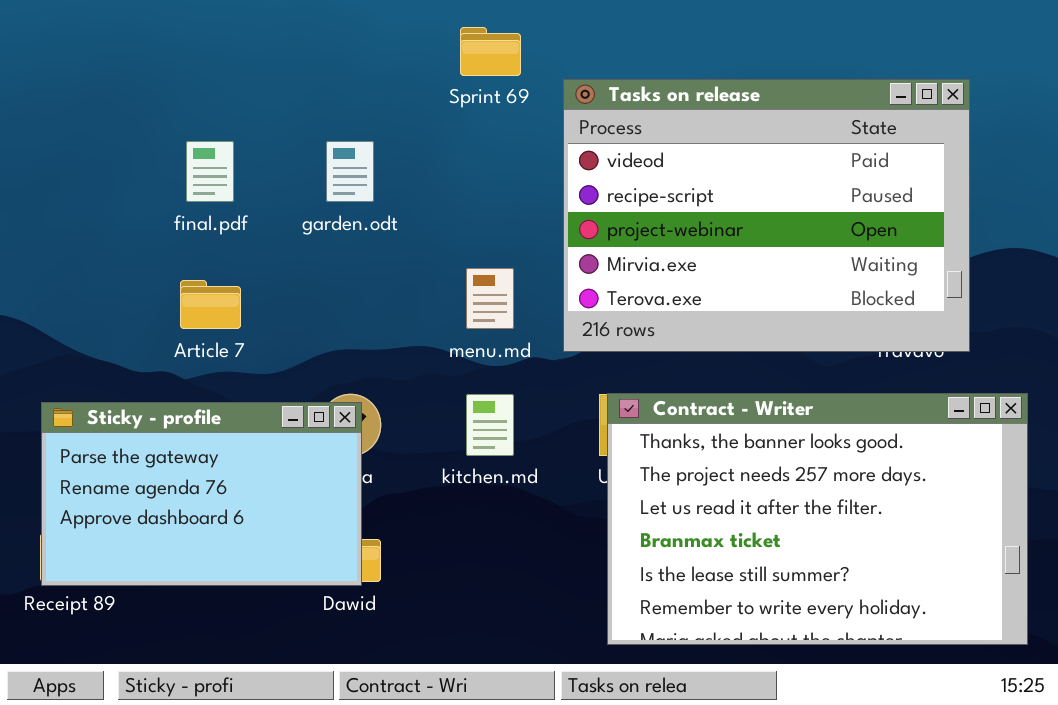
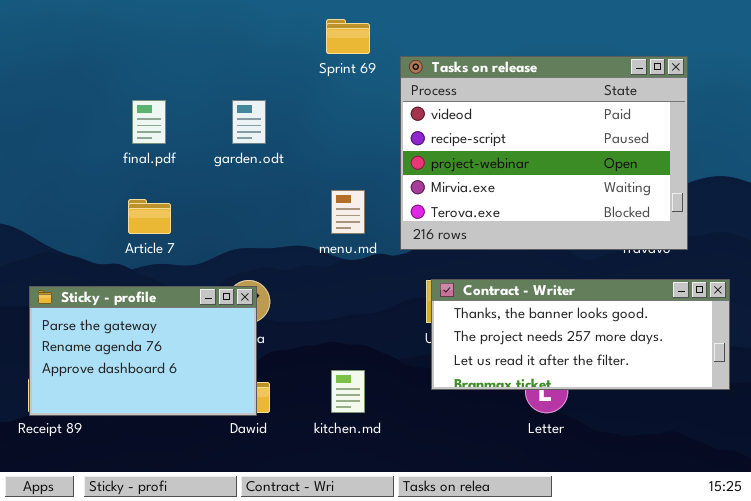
Contract - Writer: [607,393,1028,645] -> [431,279,730,390], resized
kitchen.md: [466,394,514,456] -> [331,370,365,413], moved

